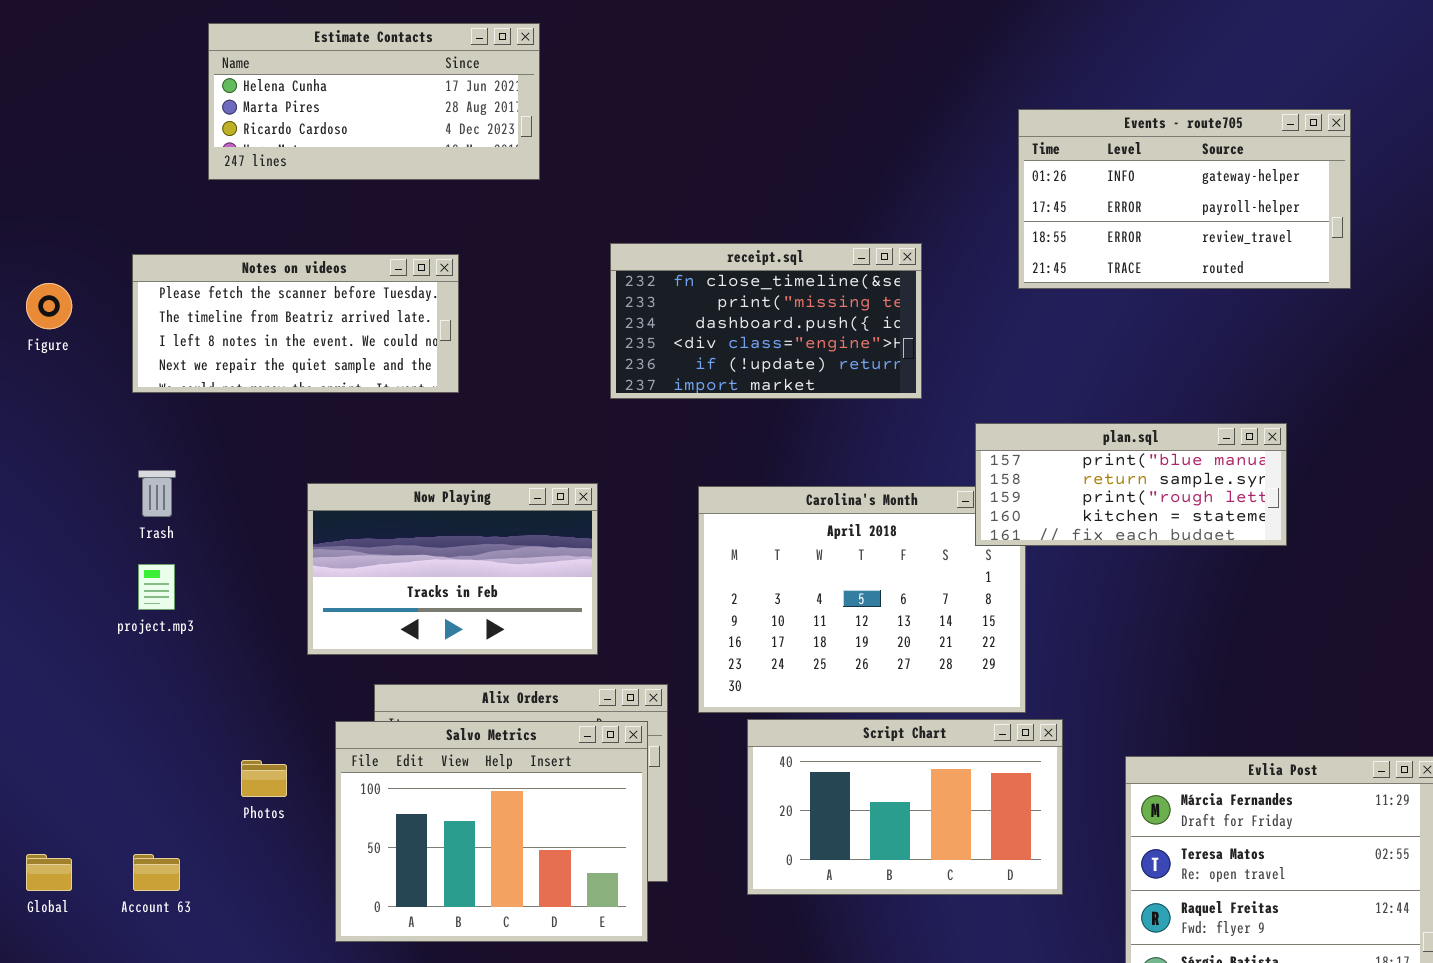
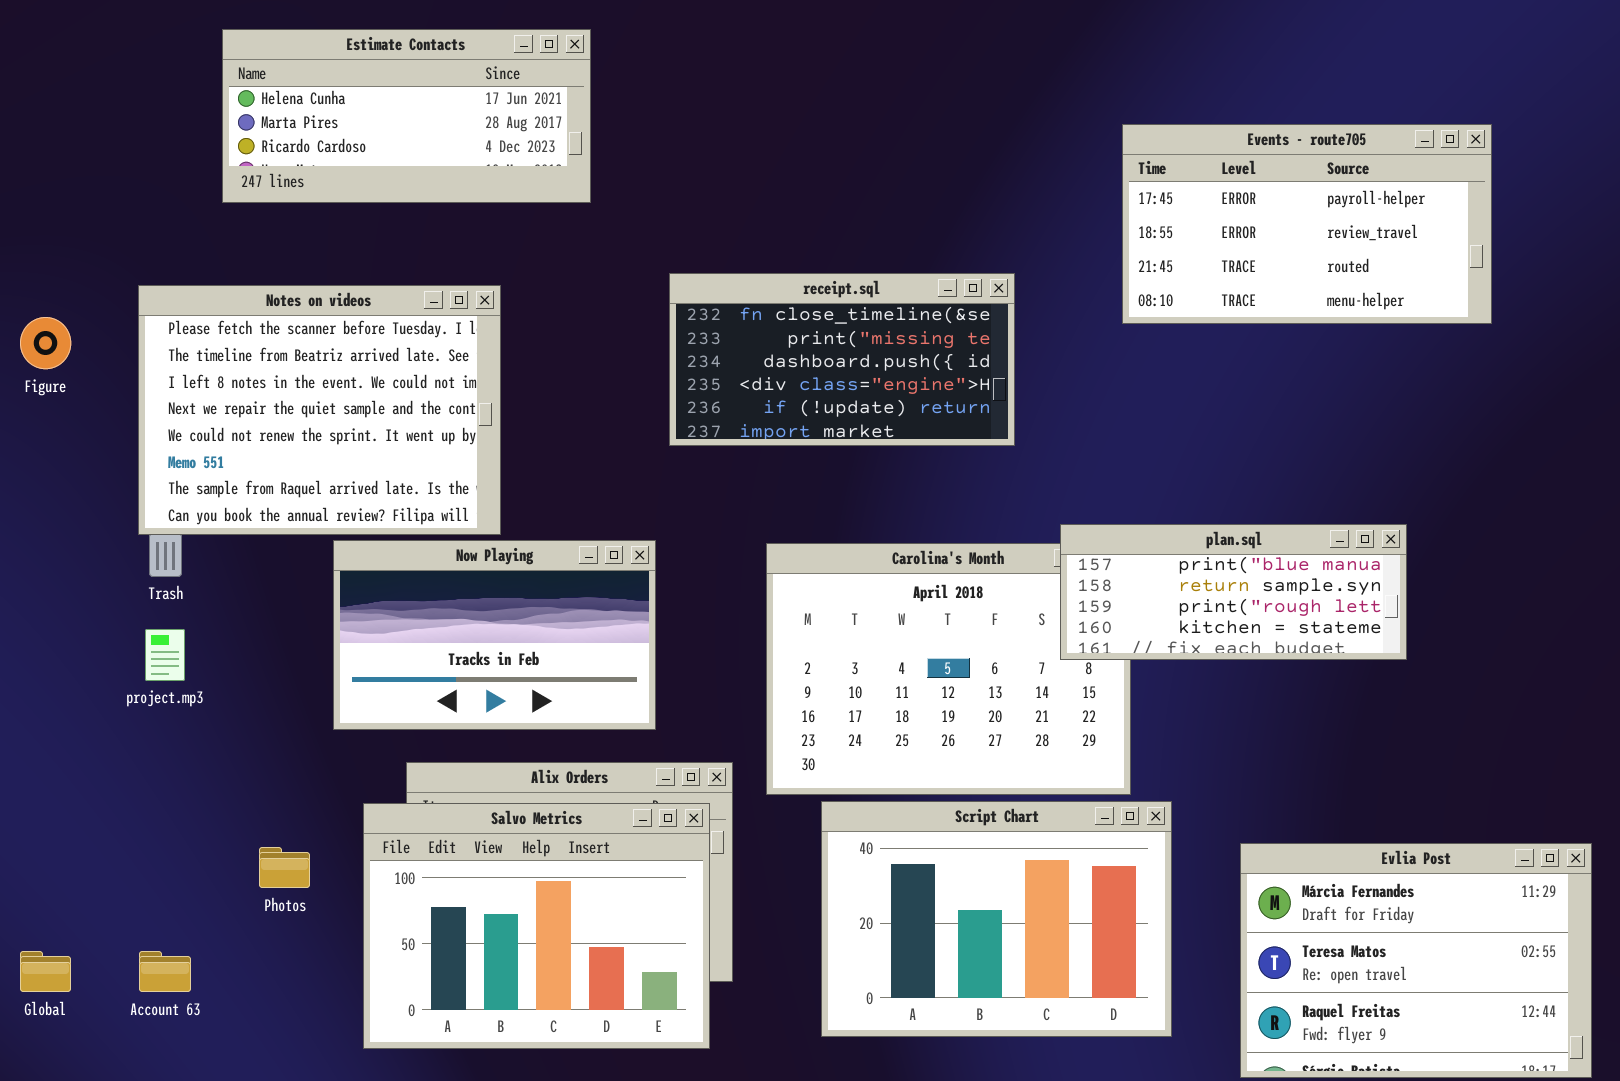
Events - route705: [1018,109,1351,289] -> [1122,124,1492,324], scrolled down 1 row
Notes on videos: [132,254,459,393] -> [138,285,501,535], resized
plan.sql: [975,423,1287,546] -> [1060,524,1407,660], moved
Script Chart: [747,719,1063,895] -> [821,801,1172,1037], resized

